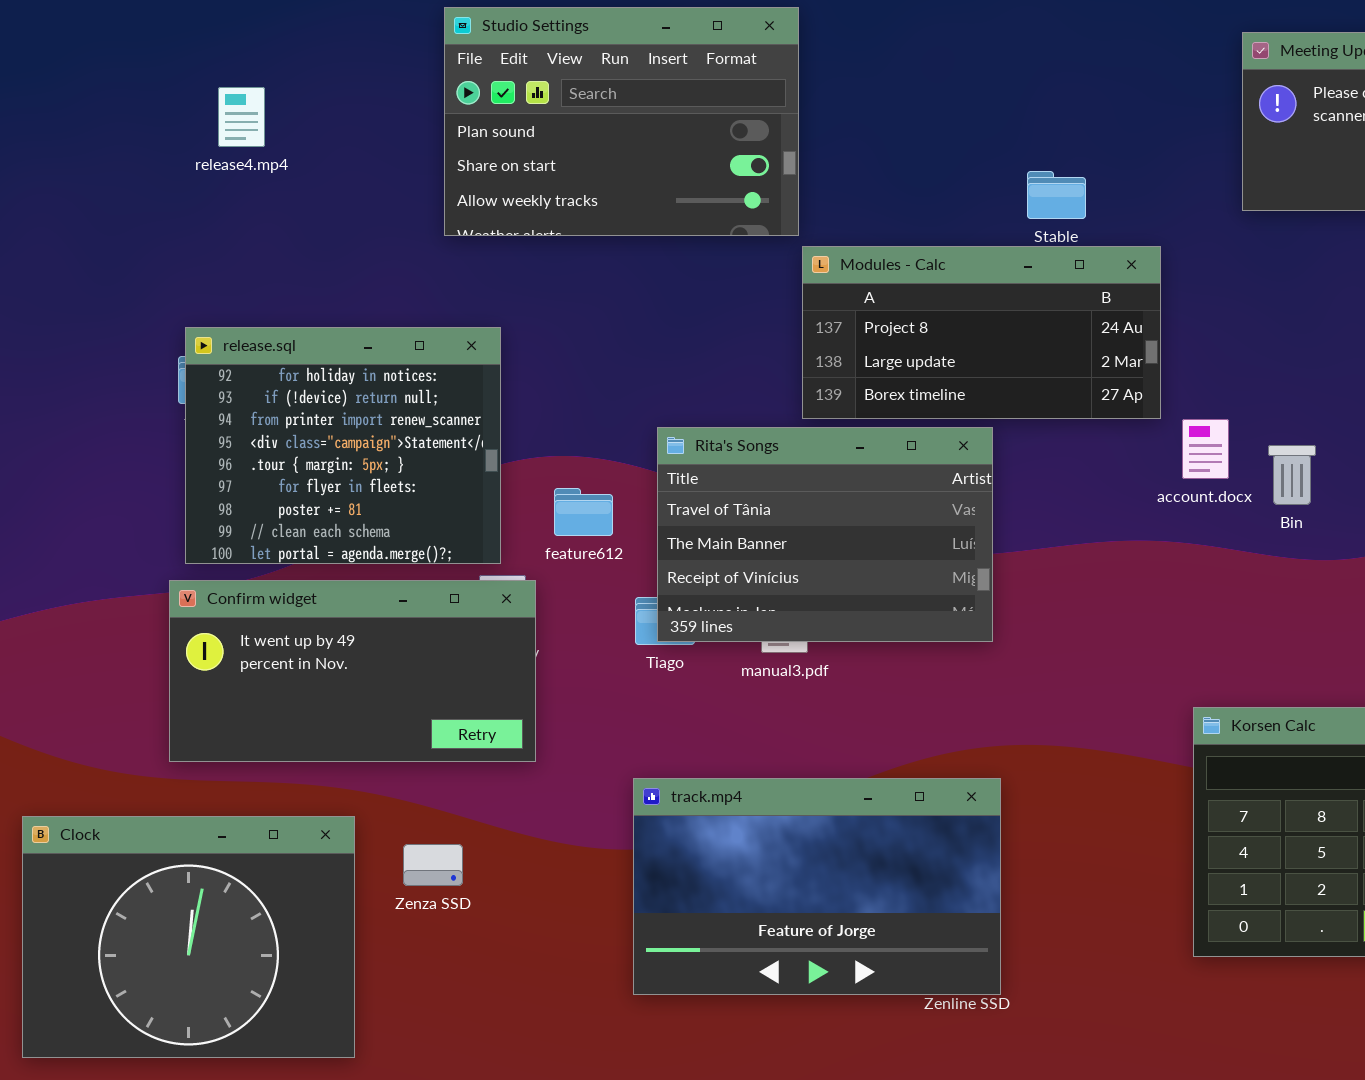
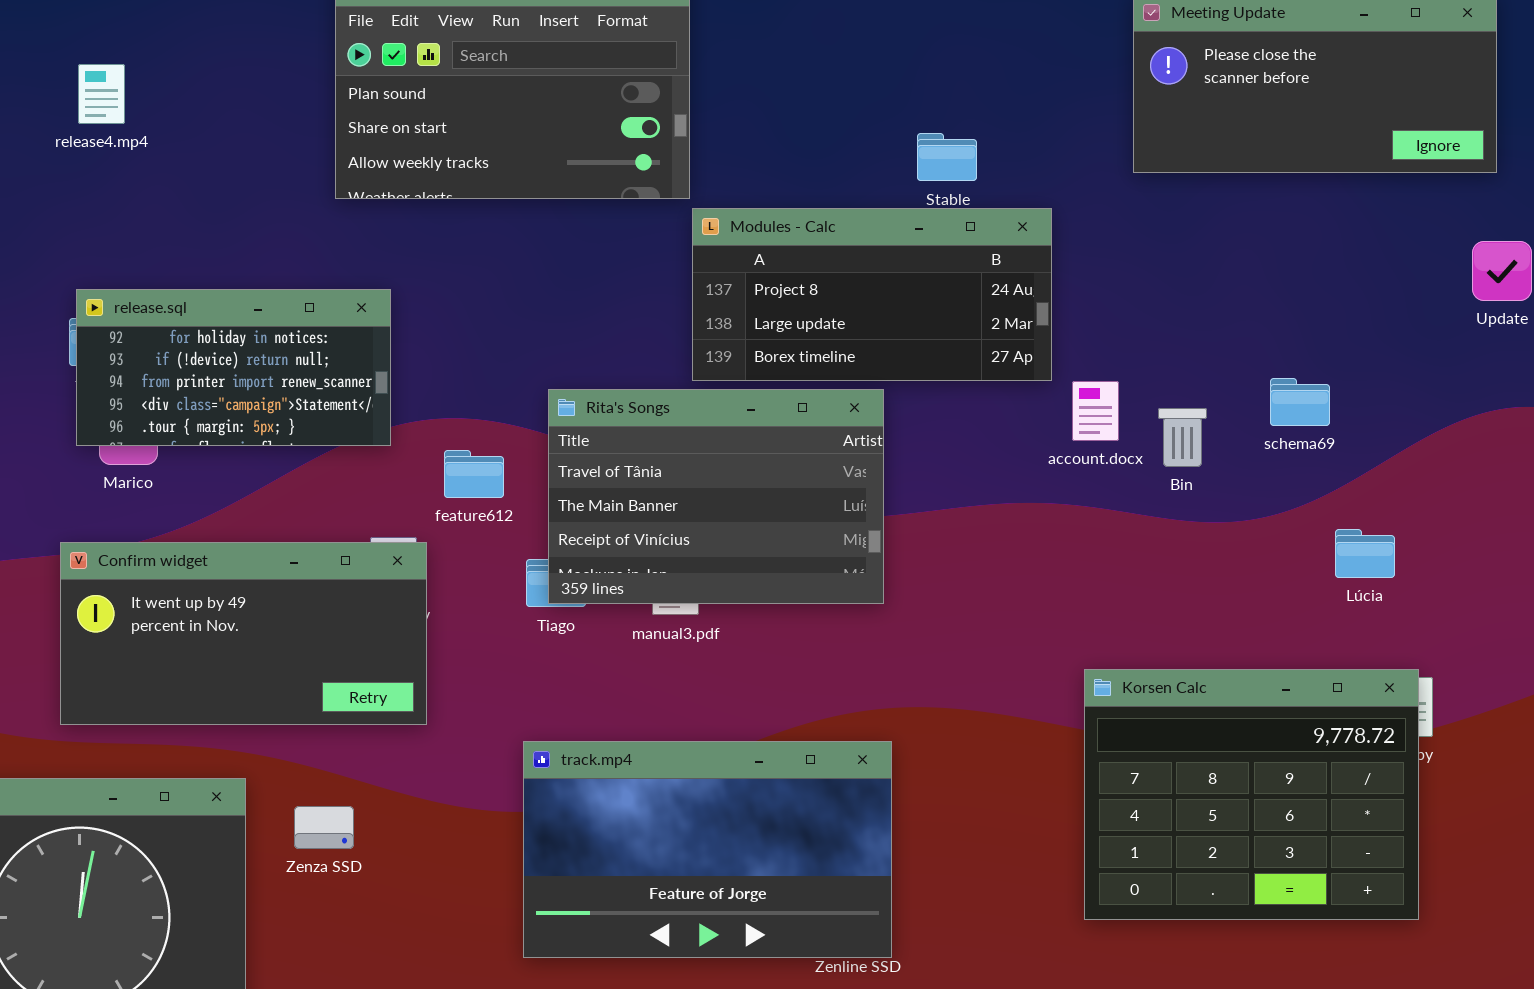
release4.mp4: [218,87,265,147] -> [78,64,125,124], moved
release.sql: [185,327,501,564] -> [76,289,391,446], resized

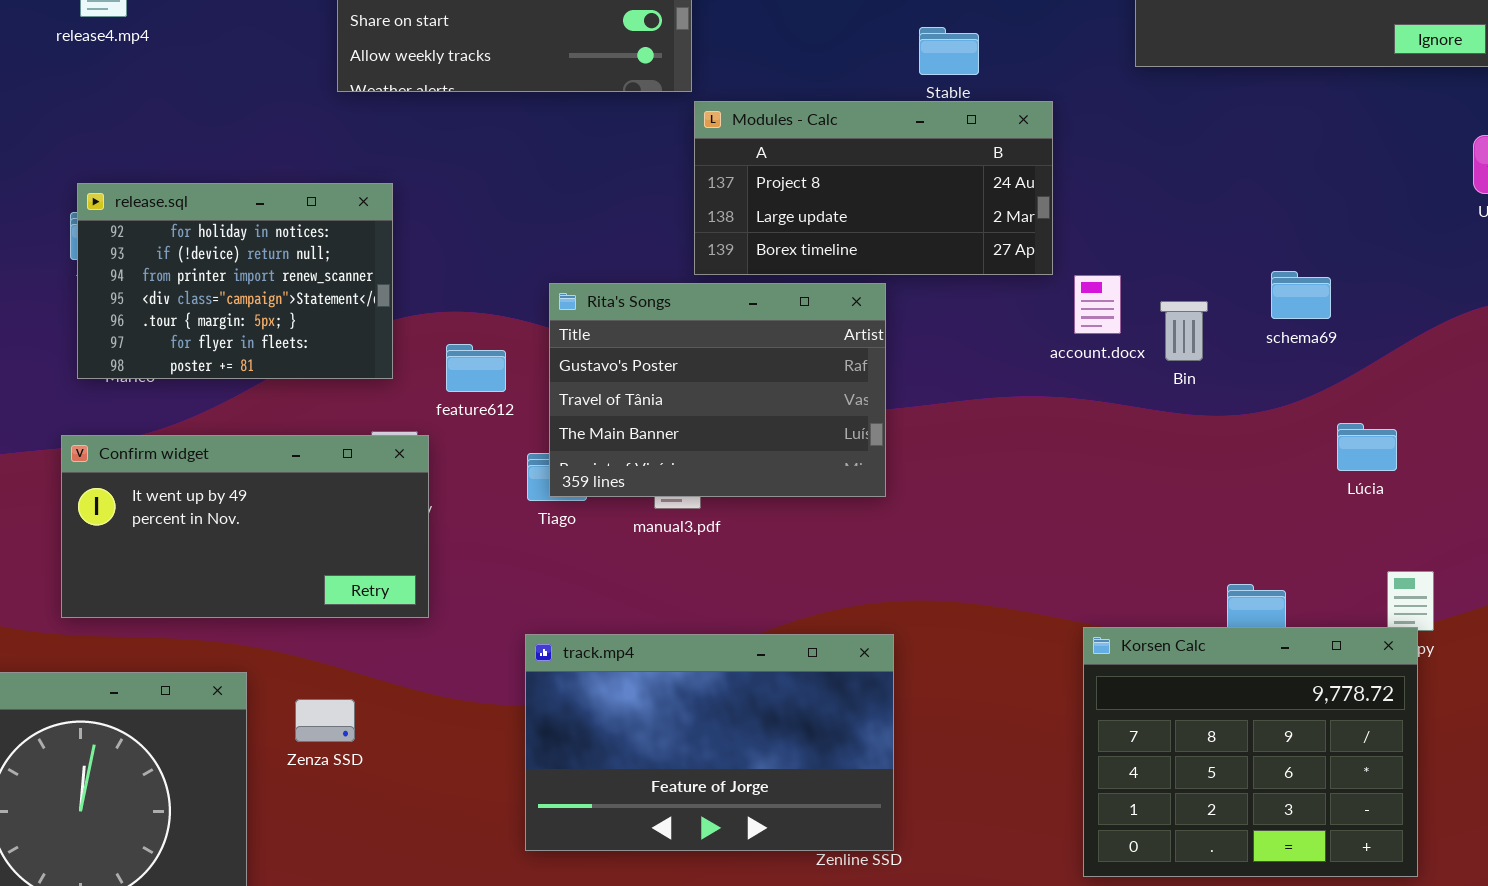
release.sql: [76,289,391,446] -> [77,183,393,379], resized
Rita's Songs: [548,389,884,604] -> [549,283,886,497], scrolled up 1 row
Korsen Calc: [1084,669,1419,920] -> [1083,627,1418,877], moved

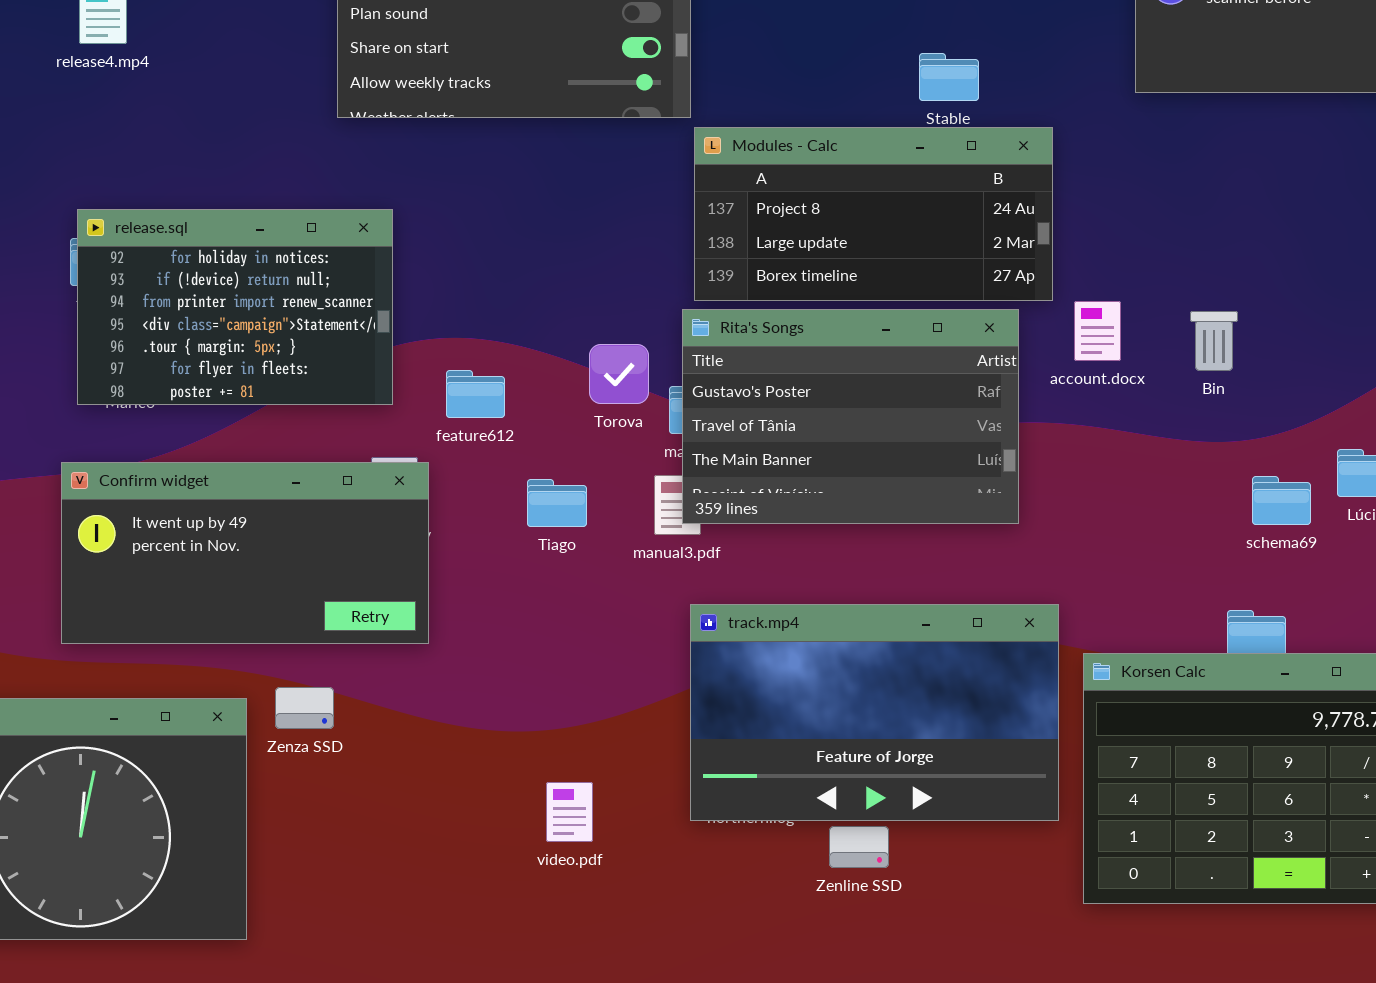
schema69: [1271,271,1331,319] -> [1252,476,1311,525], moved
Rita's Songs: [549,283,886,497] -> [682,309,1019,524], moved
Bin: [1160,301,1208,361] -> [1190,311,1238,371], moved
track.mp4: [525,634,894,851] -> [690,604,1059,821], moved
Zenza SSD: [295,699,355,742] -> [275,687,334,729], moved

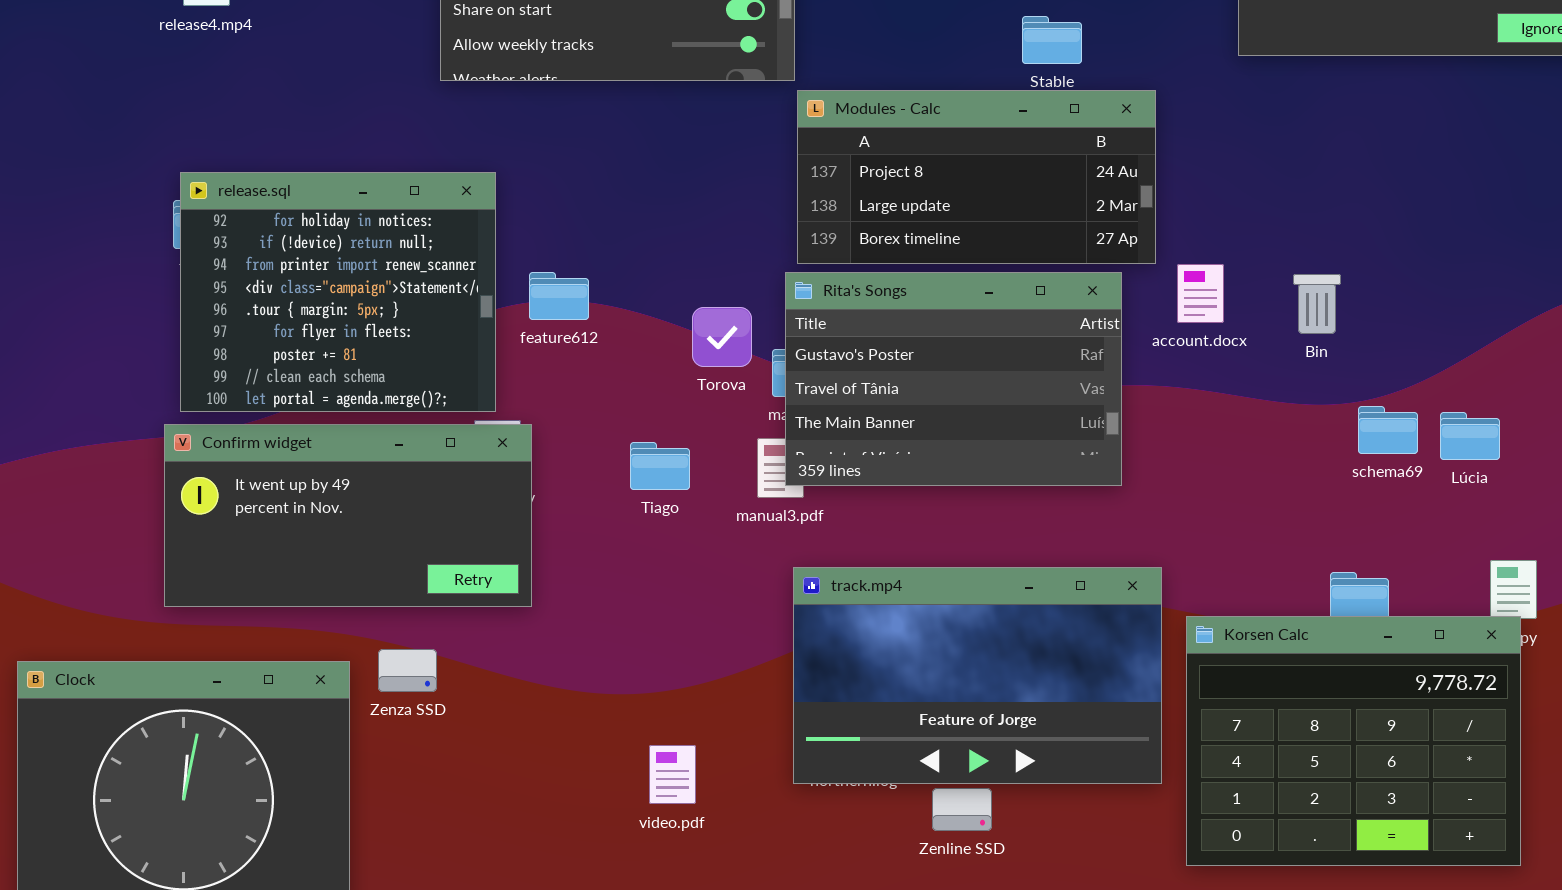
release.sql: [77,209,393,405] -> [180,172,496,412], resized
feature612: [446,370,505,418] -> [529,272,589,320], moved
schema69: [1252,476,1311,525] -> [1358,406,1418,454], moved

